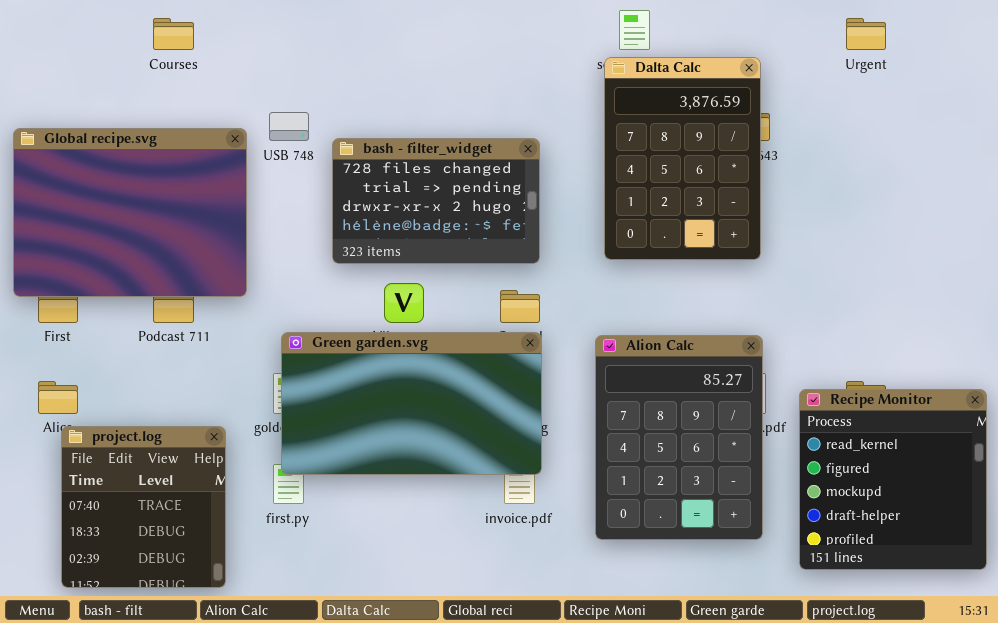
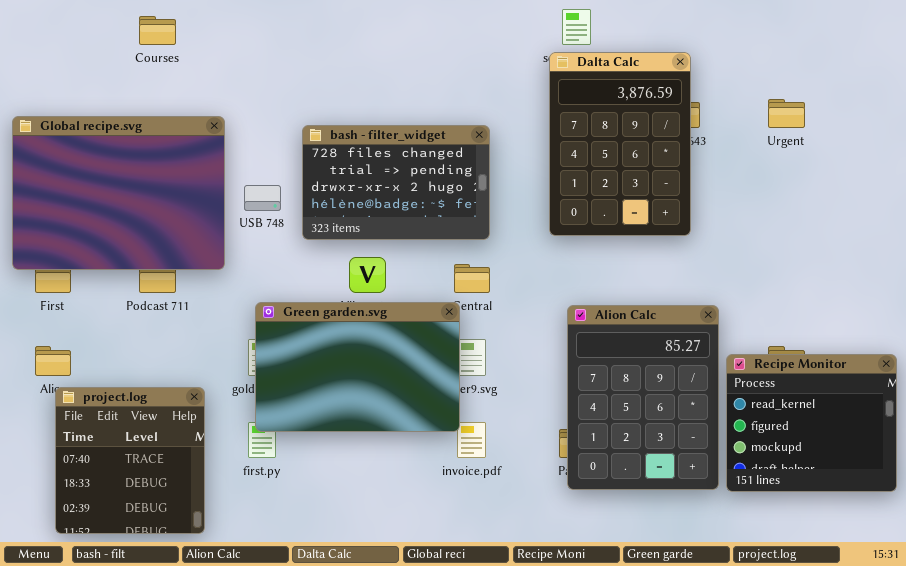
Urgent: [846,18,886,50] -> [768,99,805,128], moved
USB 748: [269,112,309,141] -> [244,185,281,211], moved
Green garden.svg: [281,332,542,475] -> [255,302,460,432], resized
Alion Calc: [595,335,763,540] -> [567,305,719,490], moved
Recipe Monitor: [799,389,987,570] -> [726,354,897,492], resized

